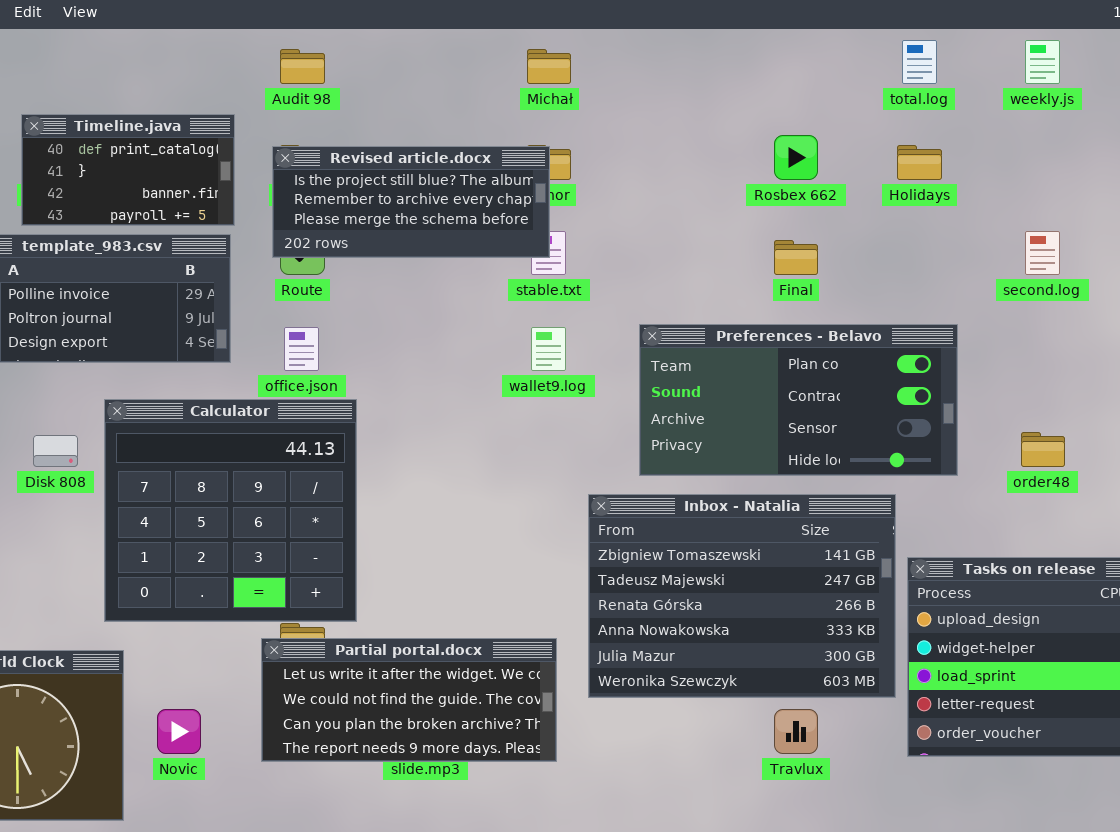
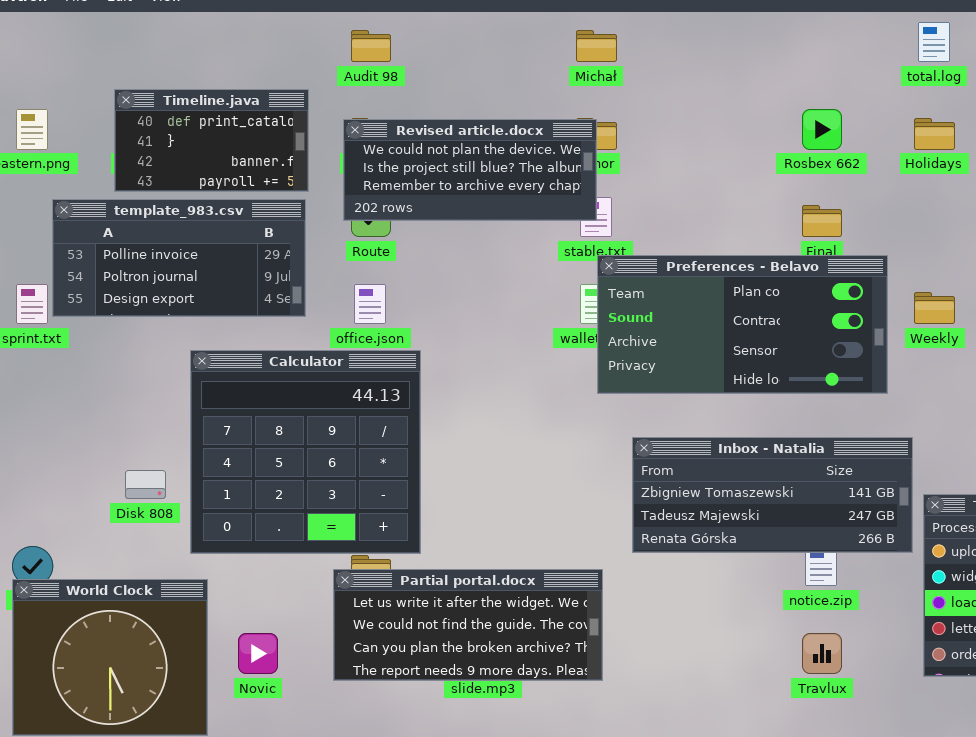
Revised article.docx: [272,146,550,258] -> [343,119,597,221], scrolled up 1 row
Preferences - Belavo: [639,324,958,476] -> [597,255,888,394], moved
Disk 808: [33,435,78,467] -> [125,470,166,499], moved
Inbox - Natalia: [588,494,896,698] -> [632,437,913,553], resized

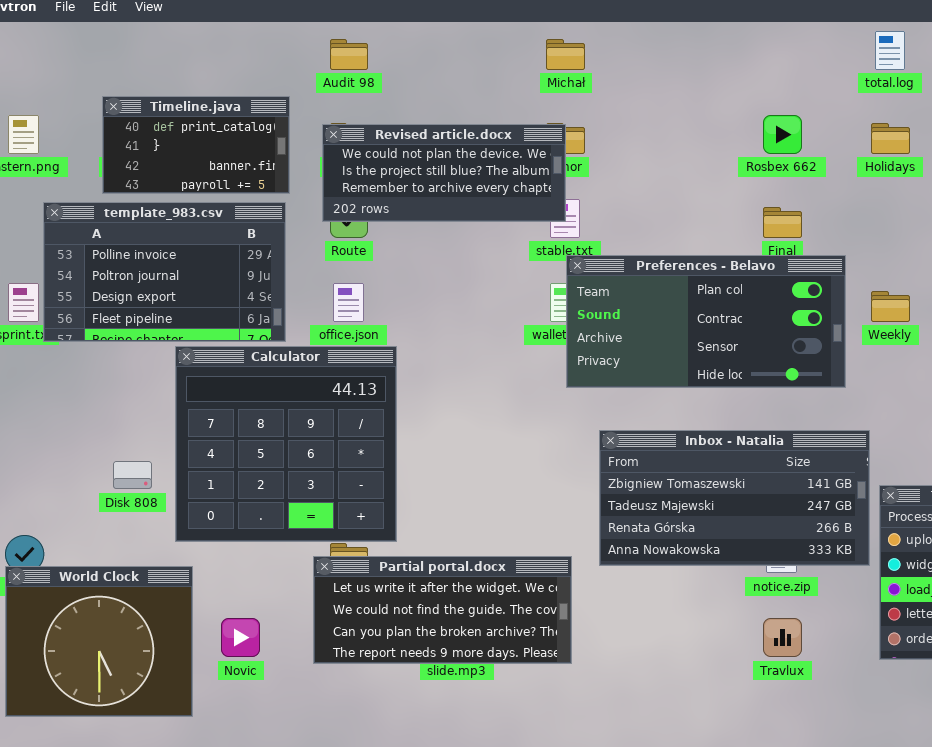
template_983.csv: [52,199,306,317] -> [43,202,286,342], resized
Inbox - Natalia: [632,437,913,553] -> [599,430,870,566], resized

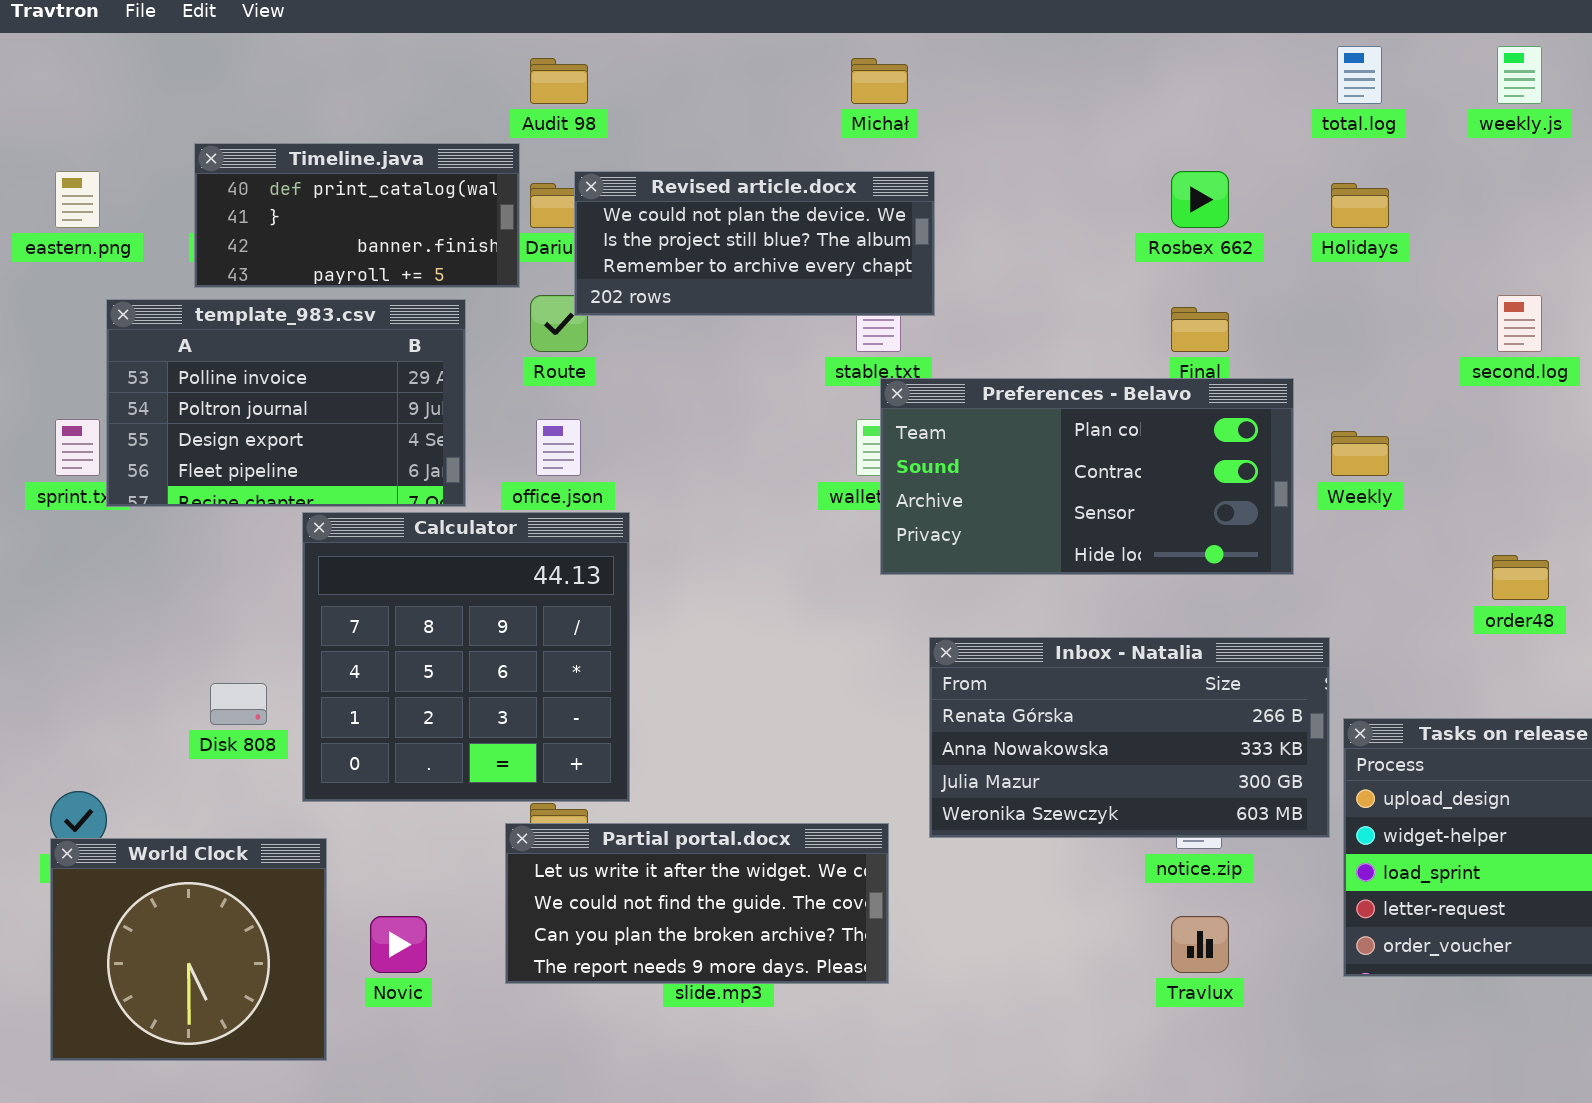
Timeline.java: [102,96,290,194] -> [194,143,520,288], resized
Revised article.docx: [322,124,566,222] -> [574,171,935,316], moved
Inbox - Natalia: [599,430,870,566] -> [929,637,1330,838], scrolled down 2 rows

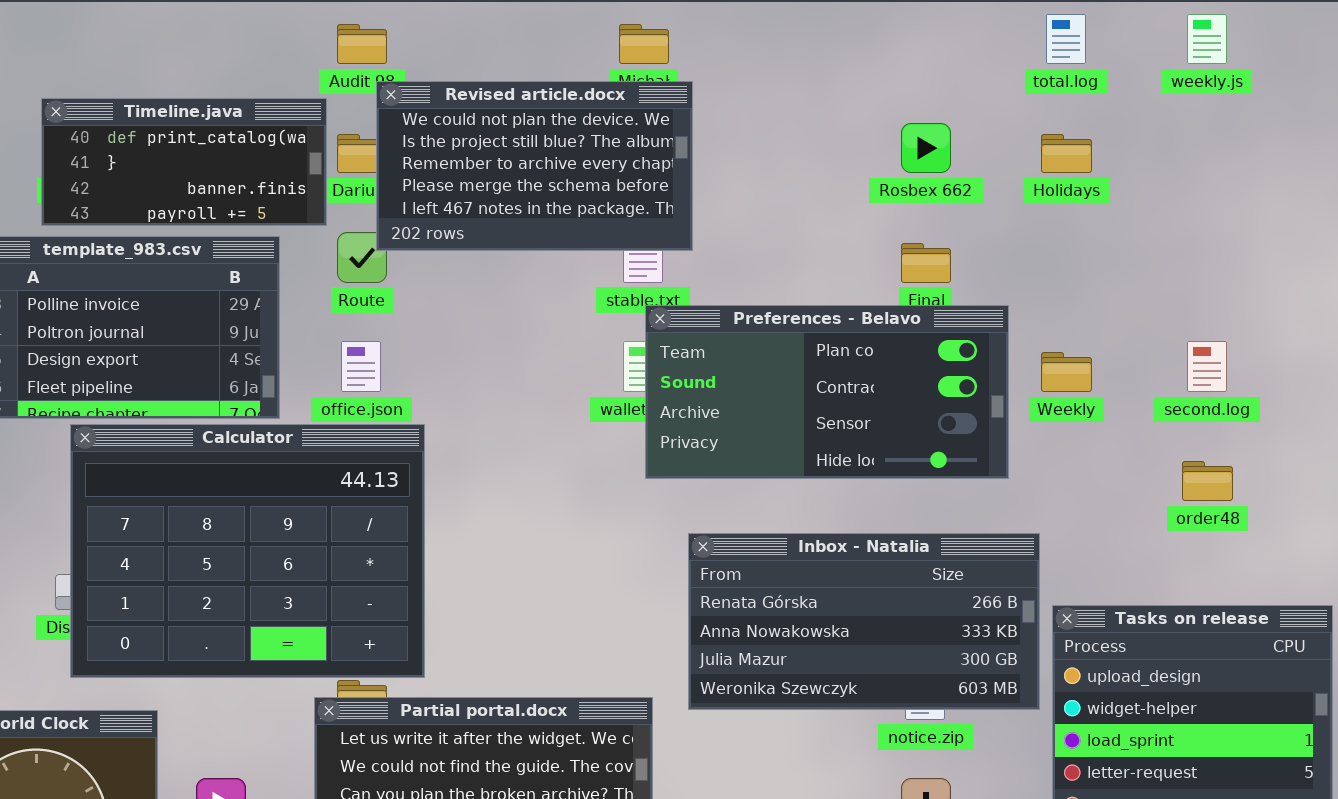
Revised article.docx: [574,171,935,316] -> [376,81,693,251], resized
second.log: [1497,295,1542,352] -> [1187,341,1227,392], moved
Calculator: [302,512,630,802] -> [70,424,425,678], resized

